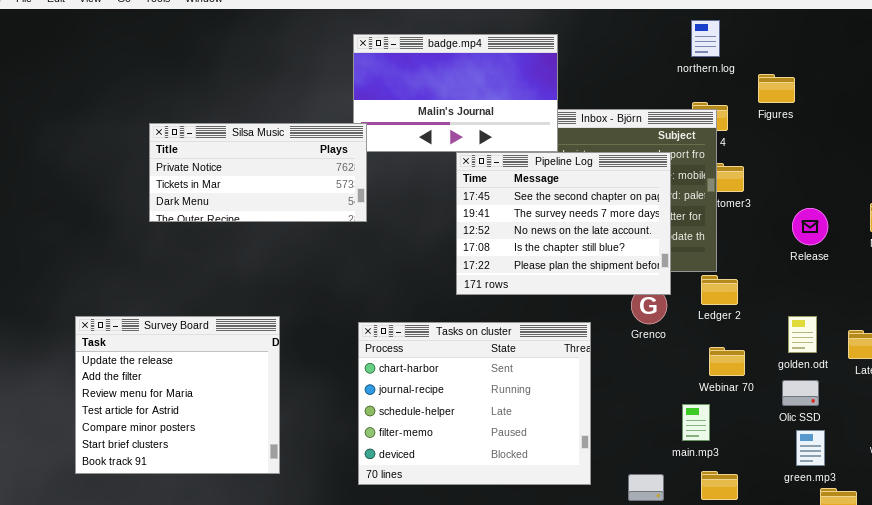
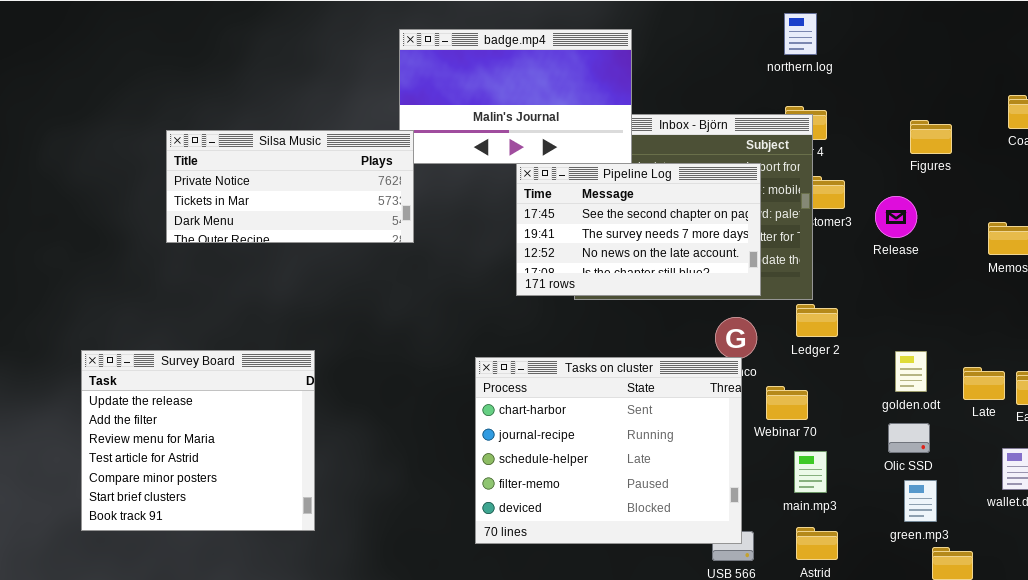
Figures: [758,74,795,103] -> [910,120,952,154], moved
Pipeline Log: [456,152,671,295] -> [516,163,761,296], resized
Release: [792,208,828,245] -> [875,196,917,238], moved
Tasks on cluster: [358,322,591,485] -> [475,357,742,544], moved
Webinar 70: [709,347,745,376] -> [766,386,808,420], moved
main.mp3: [682,404,710,441] -> [794,451,827,493], moved

